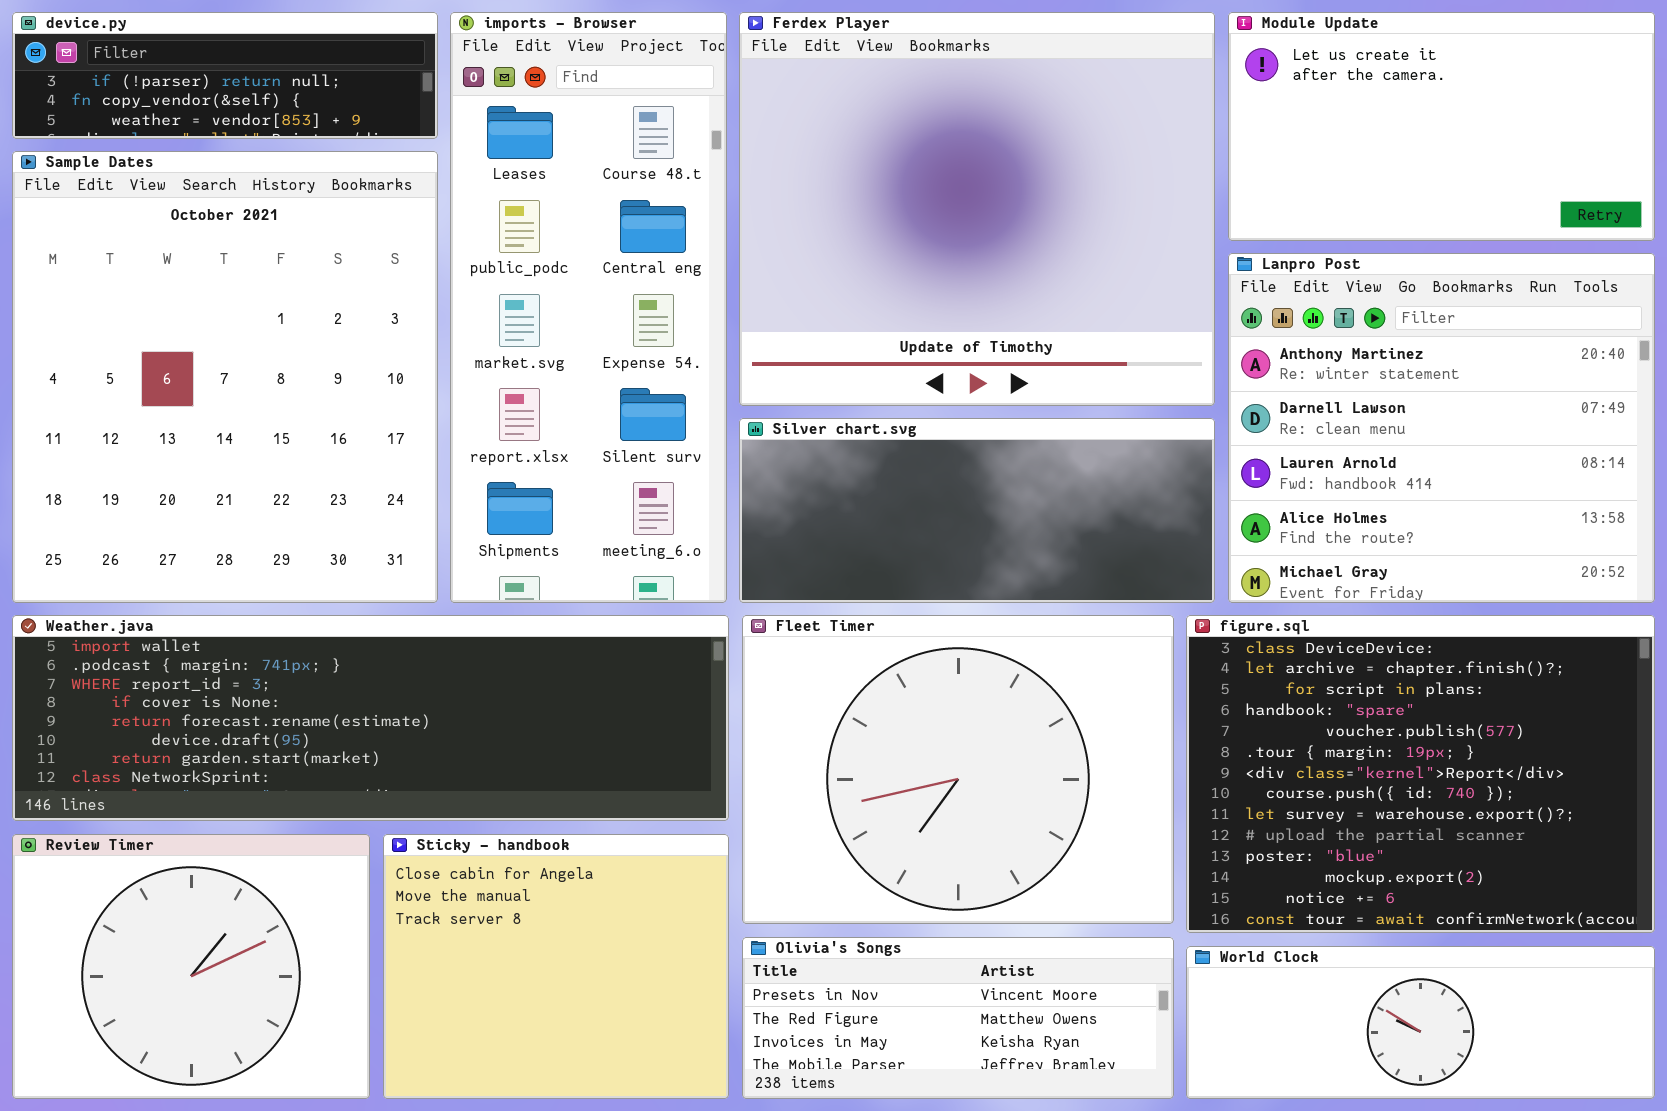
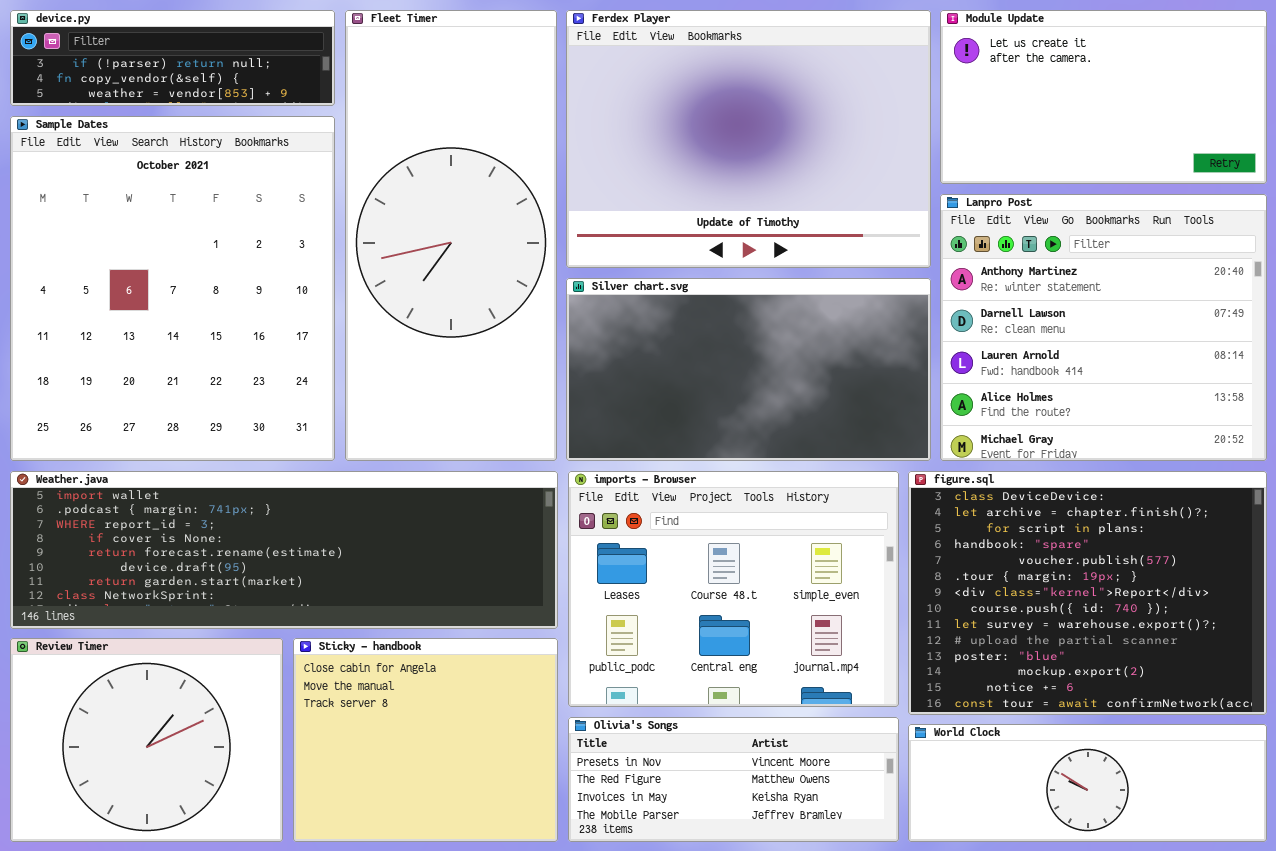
imports - Browser: [450,12,727,603] -> [568,471,899,707], moved, resized
Ferdex Player: [739,12,1215,406] -> [566,10,931,268], resized
Silver chart.svg: [739,418,1215,603] -> [566,278,931,461], resized
Fleet Timer: [742,615,1174,924] -> [345,10,557,461], moved, resized

